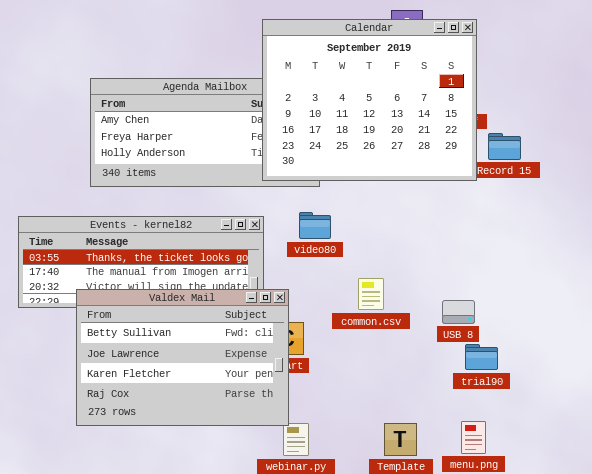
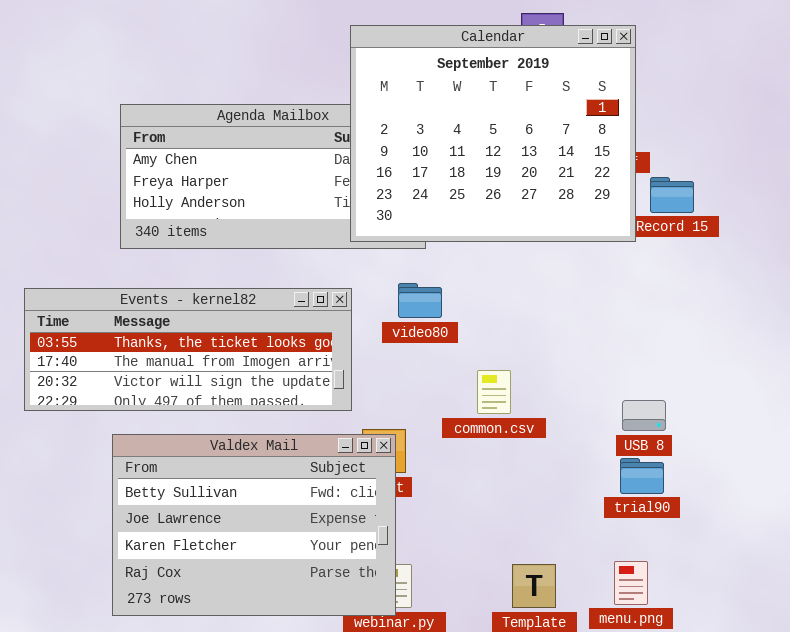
Valdex Mail: [76,289,289,426] -> [112,434,396,616], moved
USB 8: [442,300,475,324] -> [622,400,666,431], moved

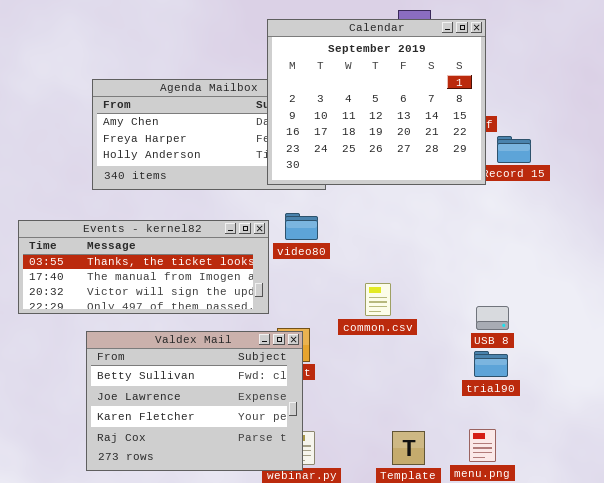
video80: [398,283,442,318] -> [285,213,318,240], moved

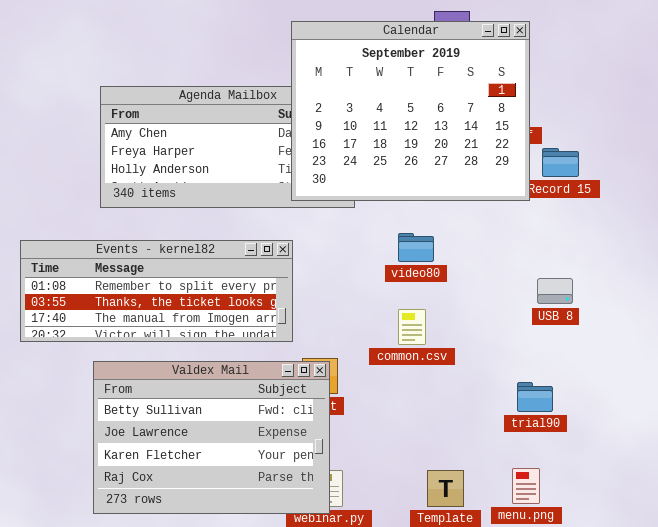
video80: [285,213,318,240] -> [398,233,434,262], moved
Events - kernel82: [18,220,269,314] -> [20,240,293,342], scrolled up 1 row
USB 8: [476,306,509,330] -> [537,278,573,304], moved

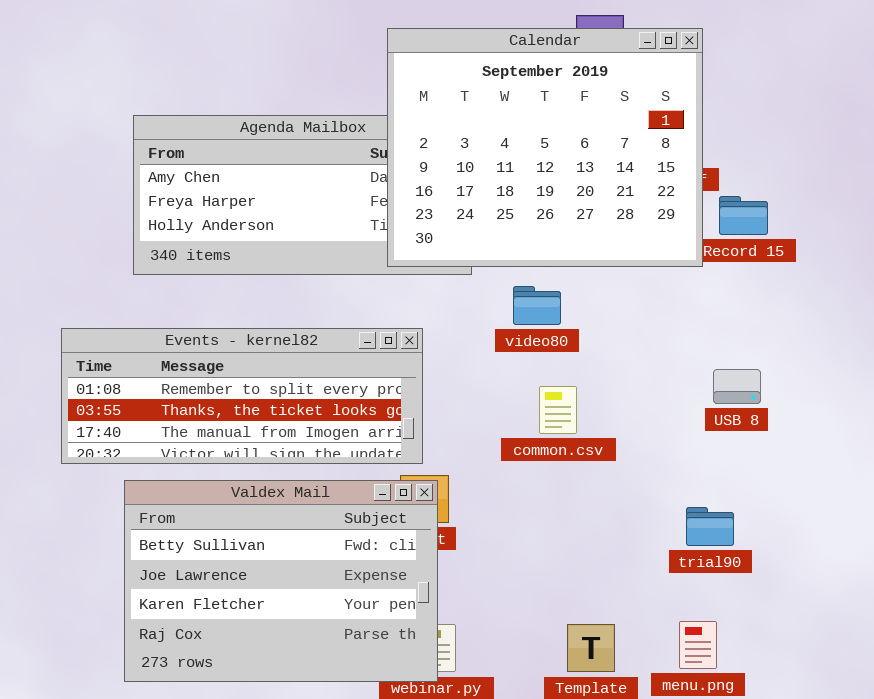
video80: [398,233,434,262] -> [513,286,561,325], moved
Events - kernel82: [20,240,293,342] -> [61,328,423,464], moved
common.csv: [398,309,426,345] -> [539,386,577,434], moved

